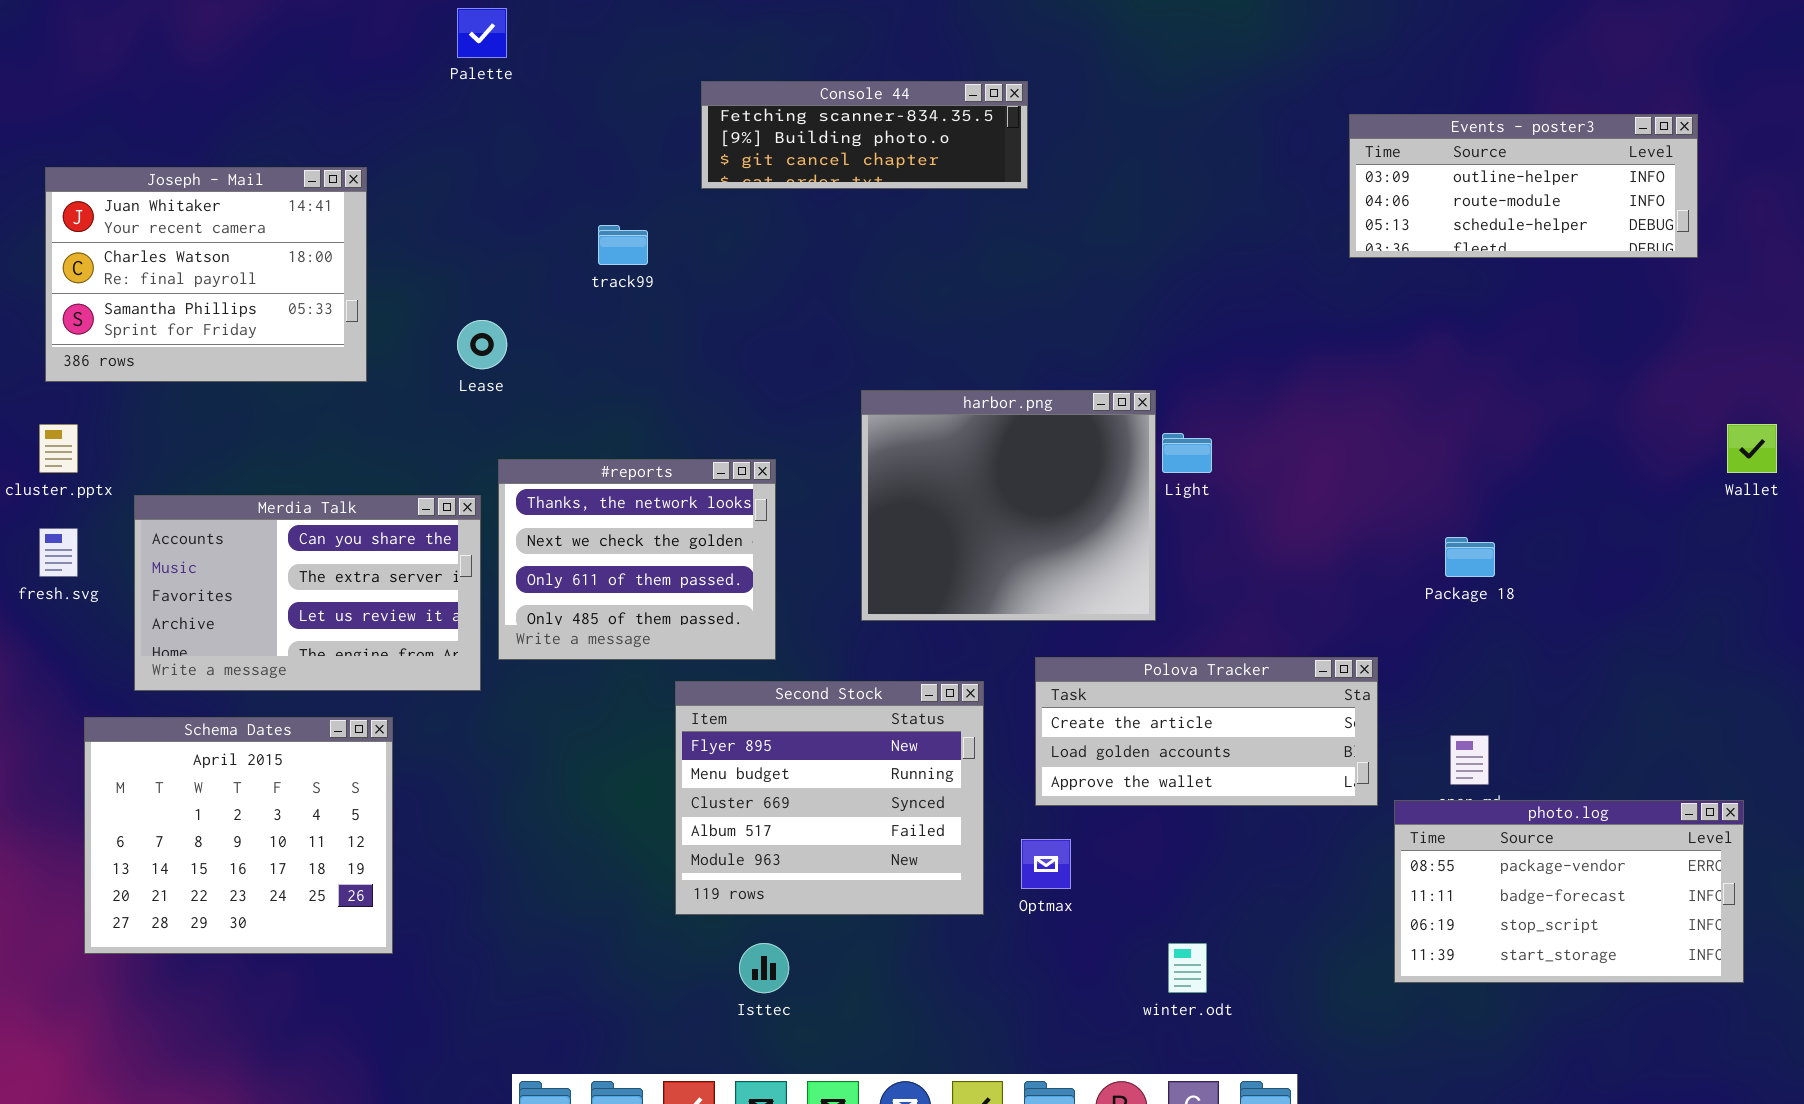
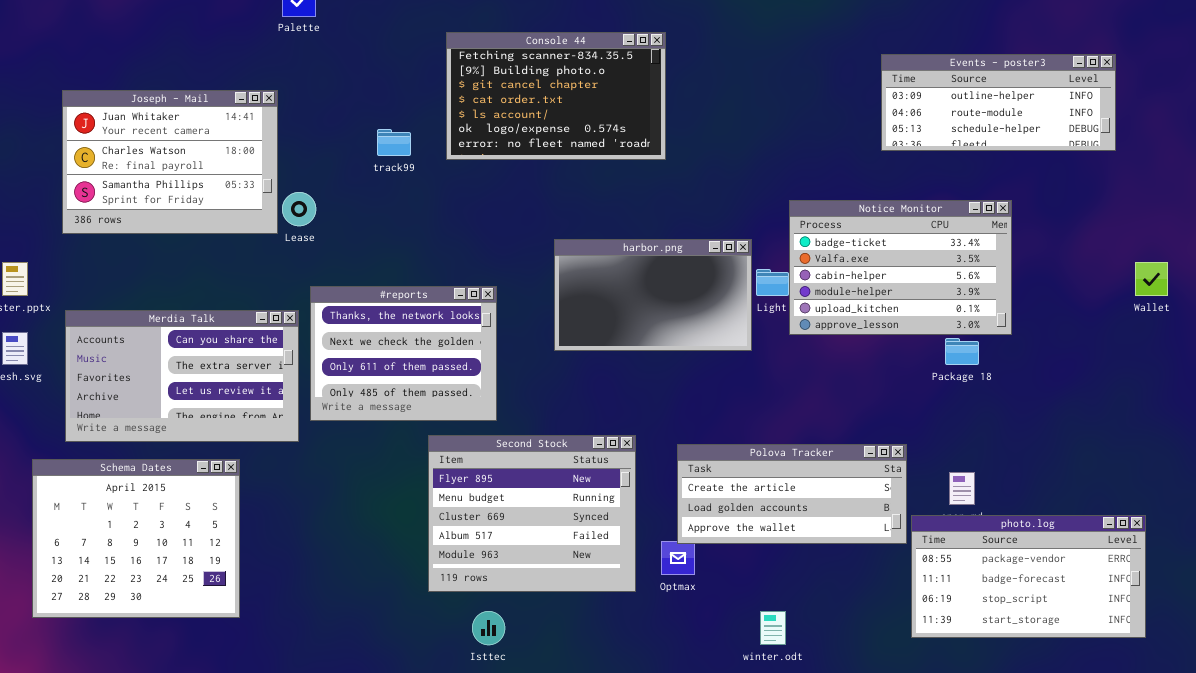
Console 44: [701,81,1028,189] -> [446,32,666,160], resized
Joseph - Mail: [45,167,367,382] -> [62,90,278,234], moved
Notice Monitor: none -> [789,200,1012,335], opened
harbor.png: [861,390,1156,621] -> [554,239,752,351], resized
Polova Tracker: [1035,657,1378,806] -> [677,444,907,544], moved

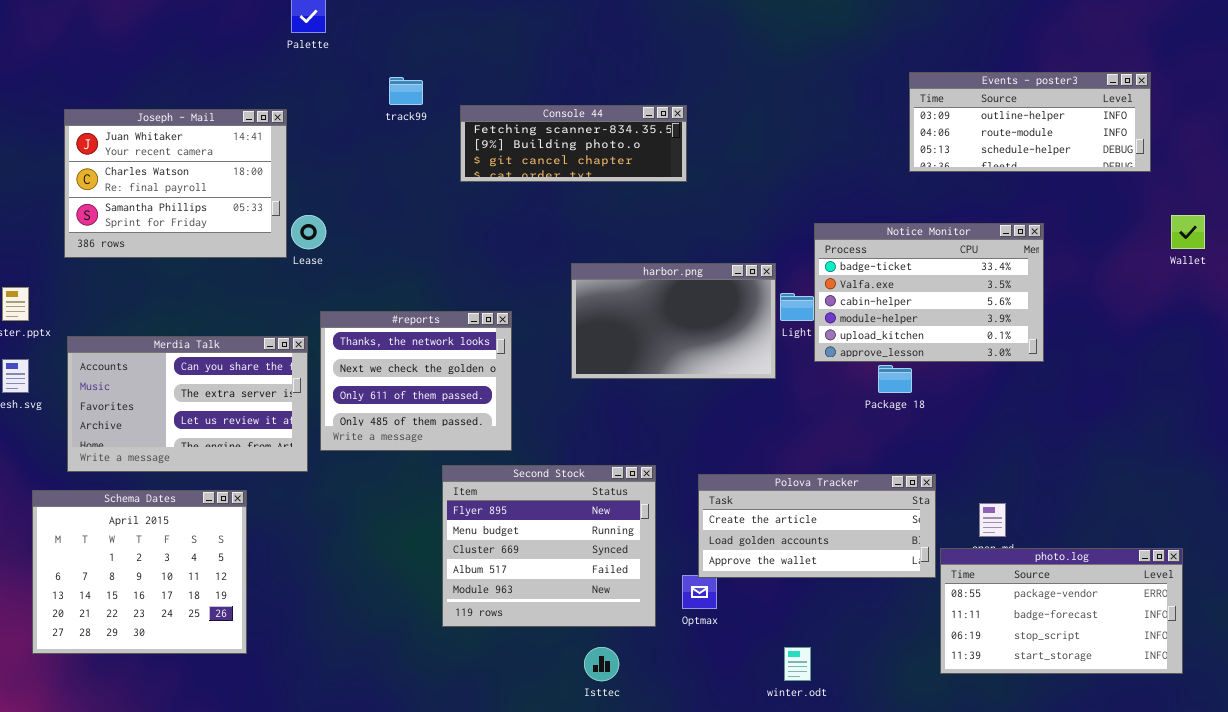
Console 44: [446,32,666,160] -> [460,105,687,182], resized
track99: [377,129,411,156] -> [389,77,423,105], moved
Wallet: [1135,262,1168,296] -> [1171,215,1205,249], moved
Package 18: [945,338,979,365] -> [878,365,912,393], moved
Isttec: [472,611,505,645] -> [584,647,619,681], moved

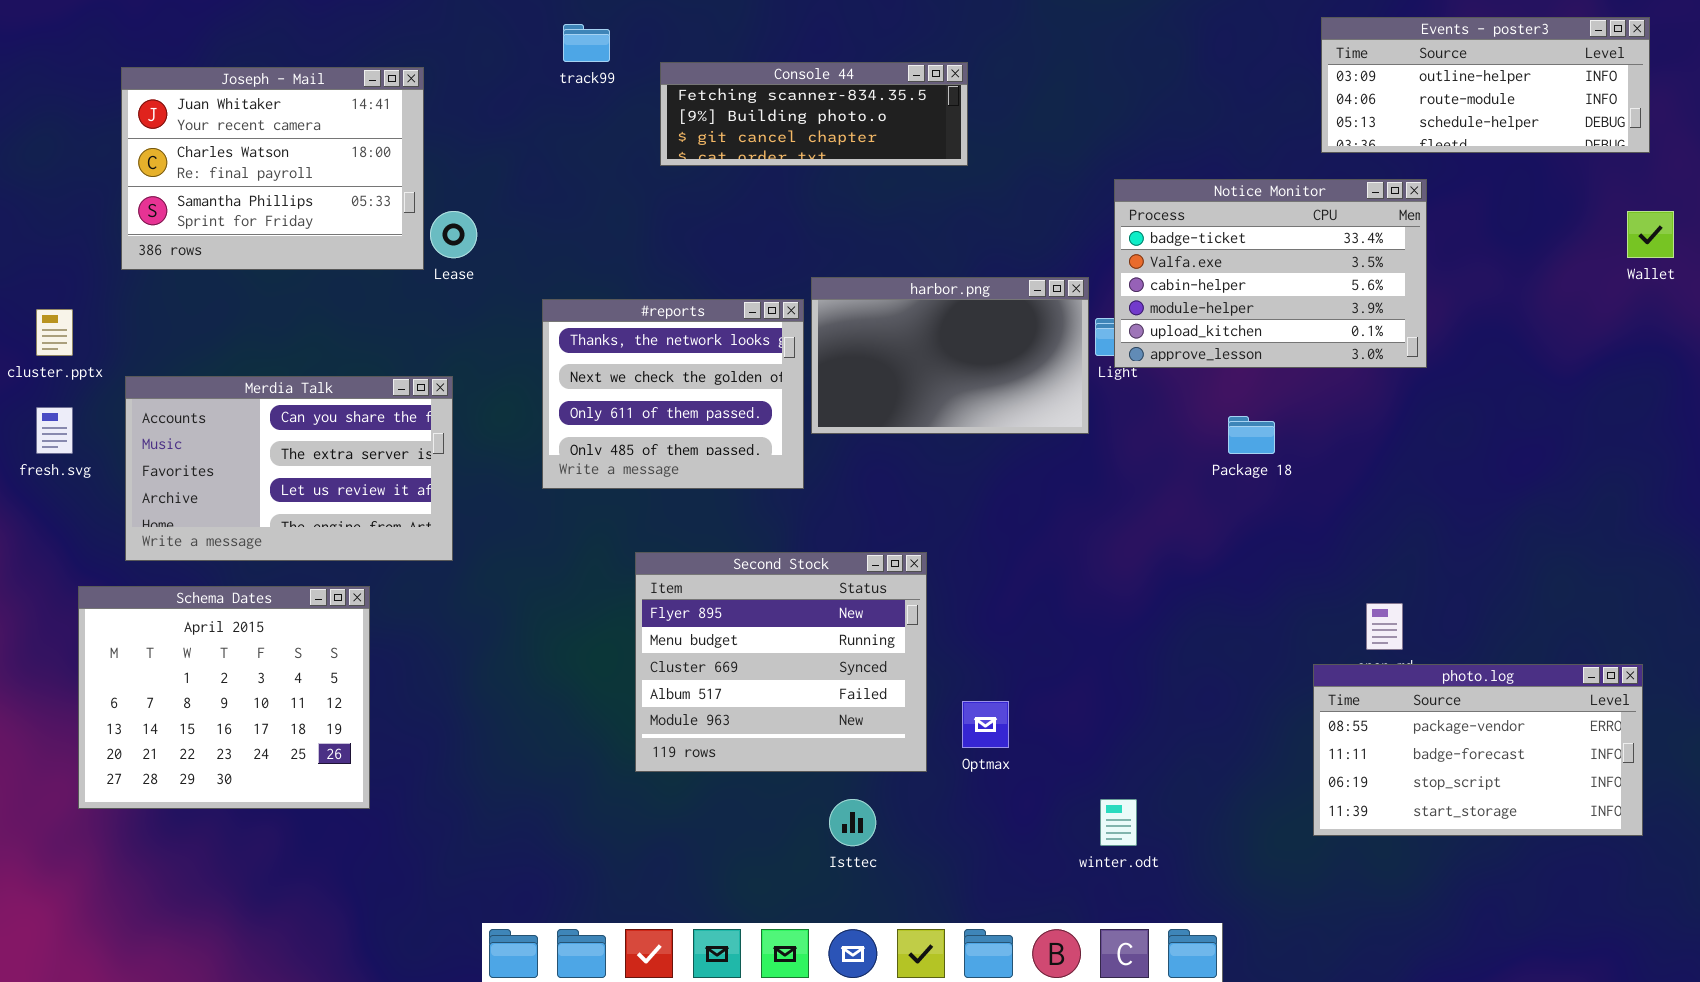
Events - poster3: [909,72,1151,172] -> [1321,17,1650,153], moved
Notice Monitor: [814,223,1044,362] -> [1114,179,1427,368], moved
#reports: [320,311,512,451] -> [542,299,804,489], moved
Polova Tracker: [698,474,936,578] -> none, closed

